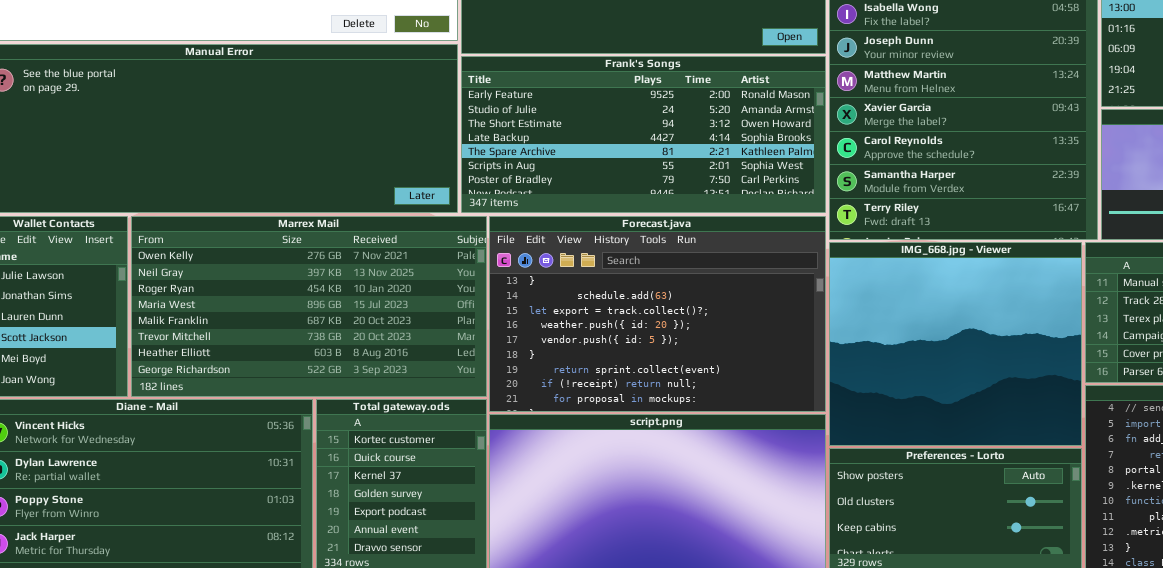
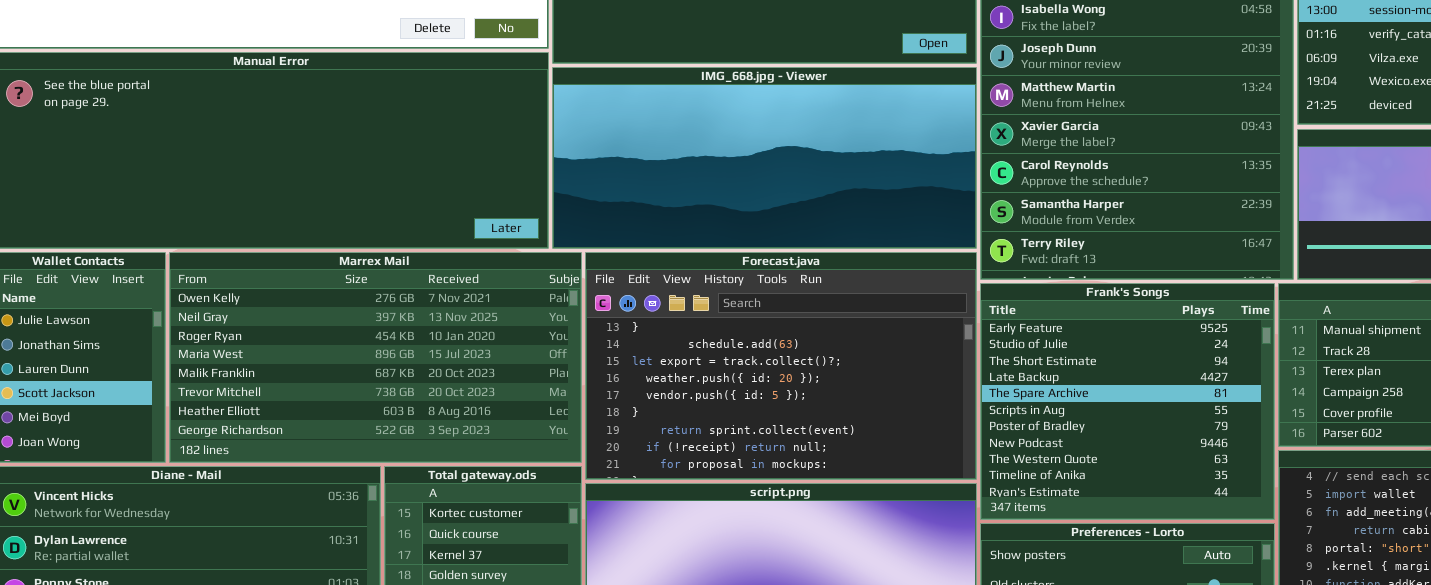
Frank's Songs: [461,56,826,213] -> [980,283,1275,520], moved, resized
IMG_668.jpg - Viewer: [829,242,1082,446] -> [552,67,977,249], moved, resized

